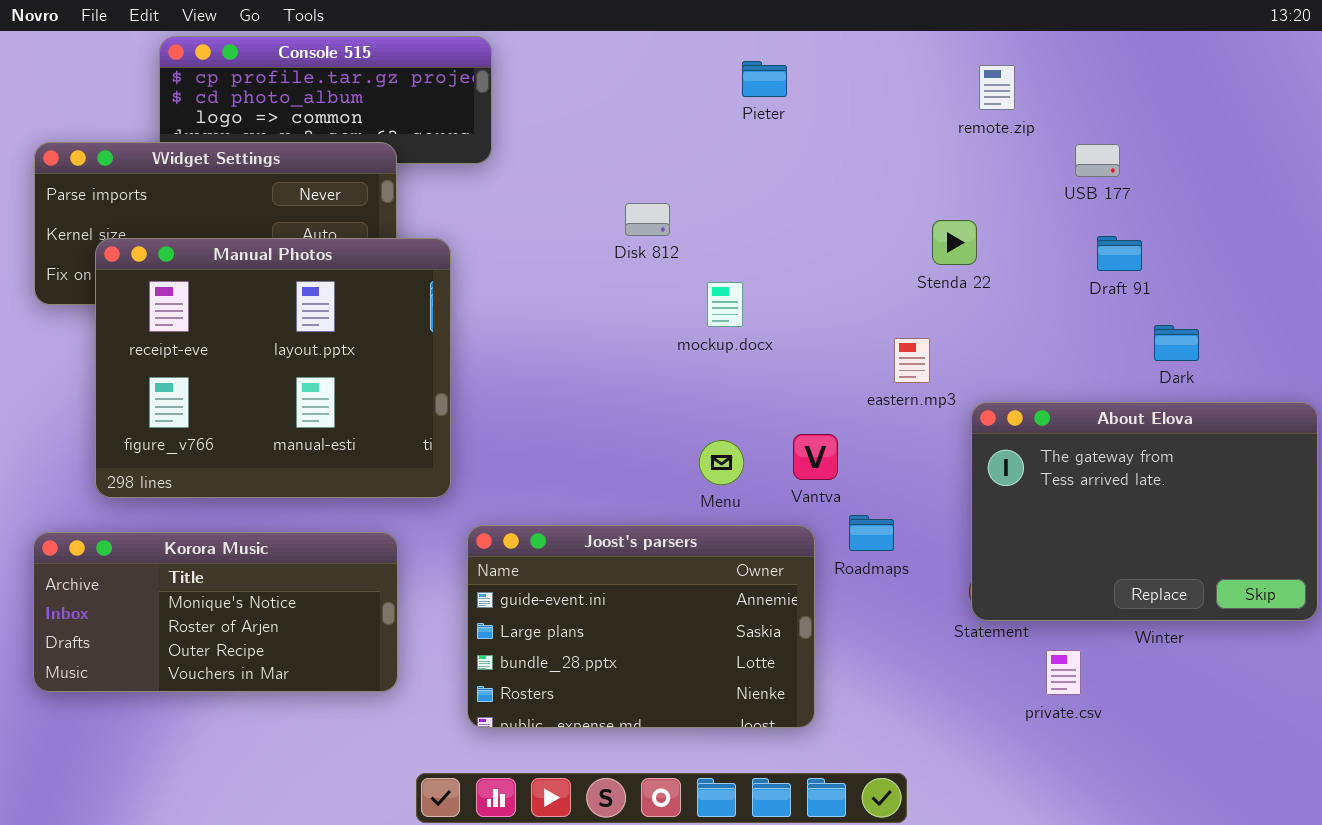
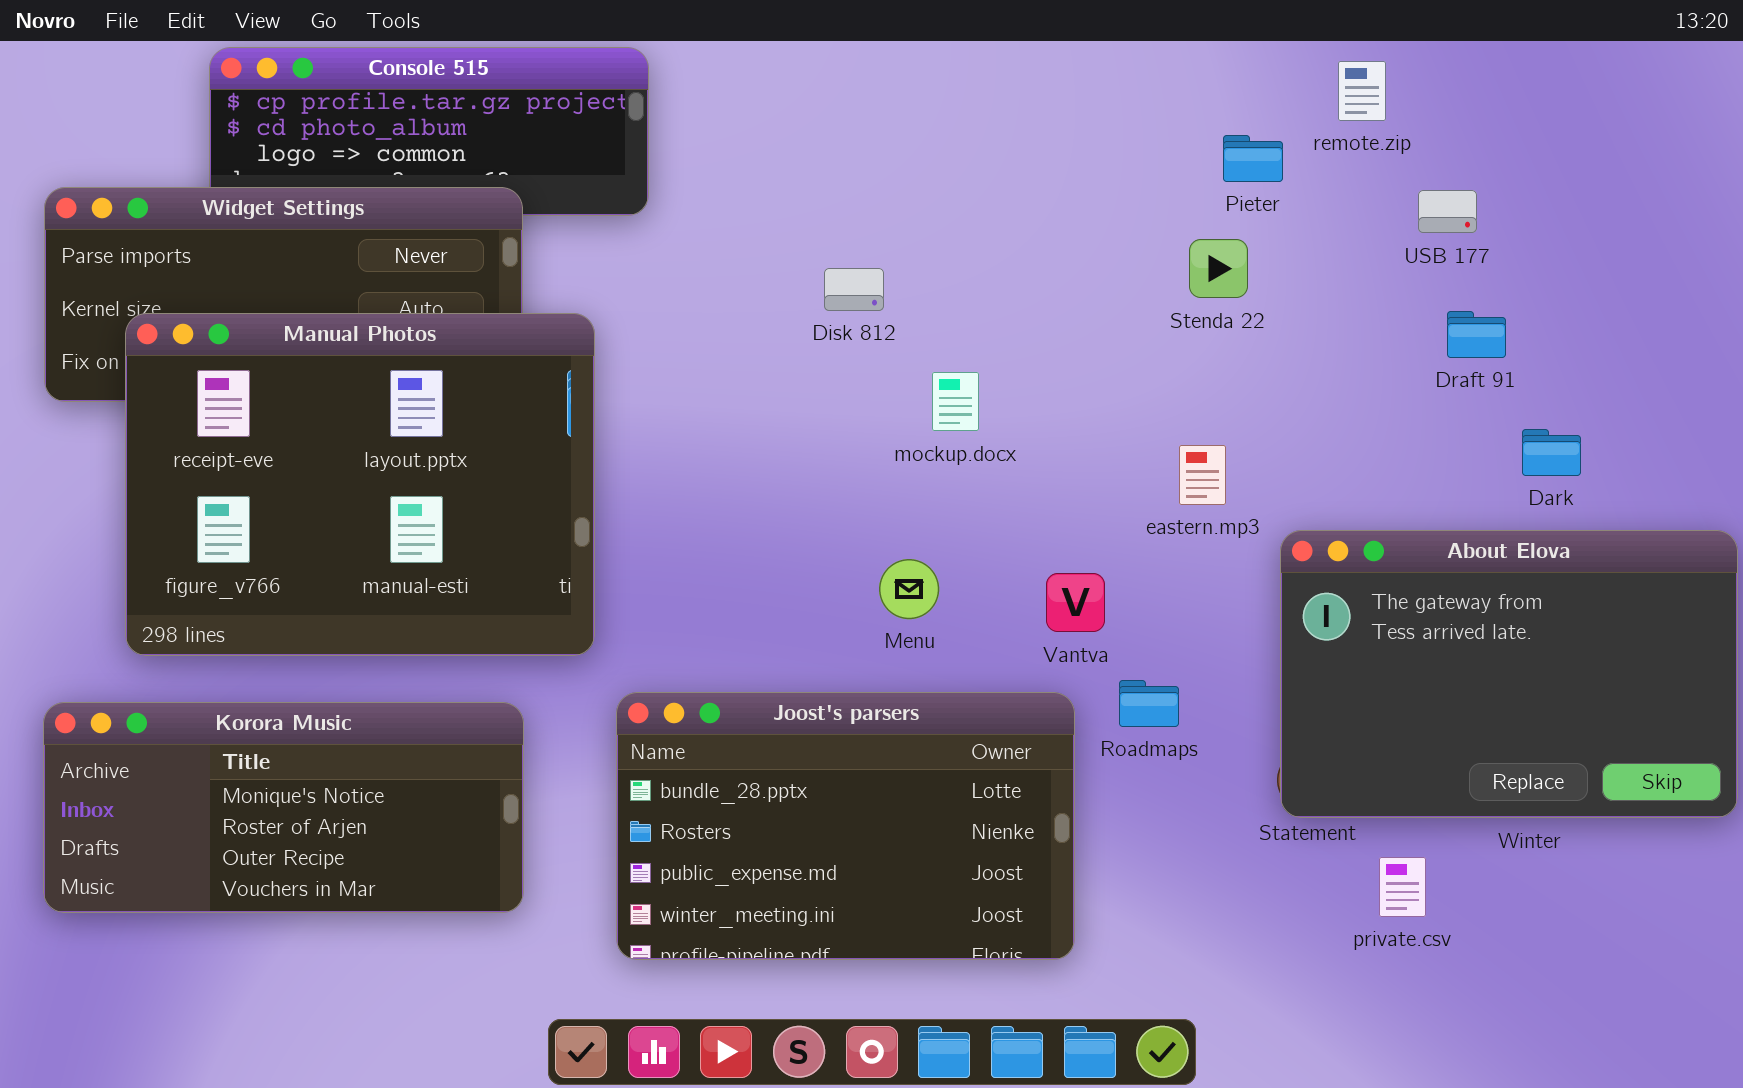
Pieter: [742,61,787,97] -> [1223,135,1283,182], moved
remote.zip: [979,65,1015,110] -> [1338,61,1386,121], moved
Stenda 22: [932,220,977,265] -> [1189,239,1248,298], moved
Menu: [699,440,744,485] -> [879,559,939,619], moved
Joost's parsers: [467,525,815,728] -> [616,692,1075,960], scrolled down 2 rows

